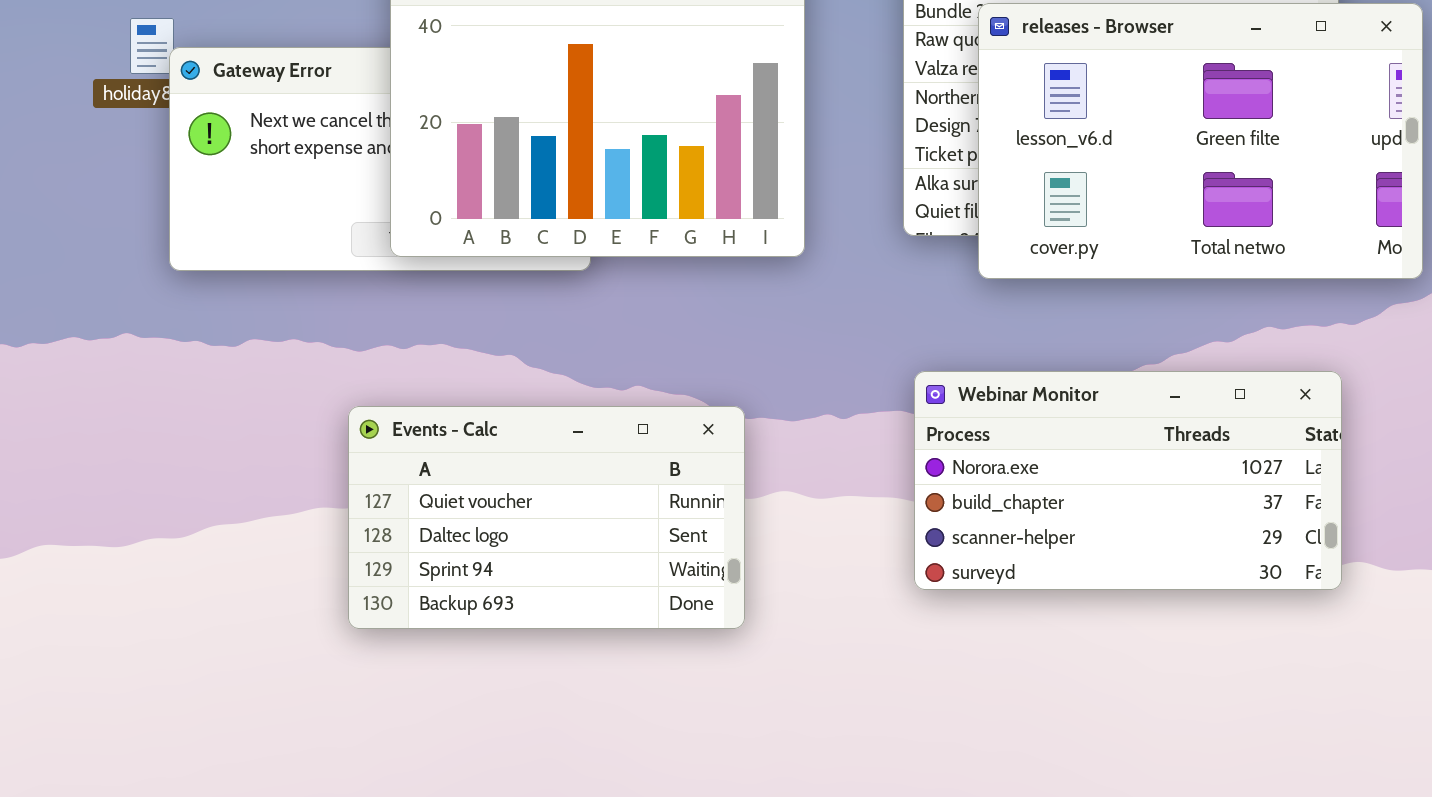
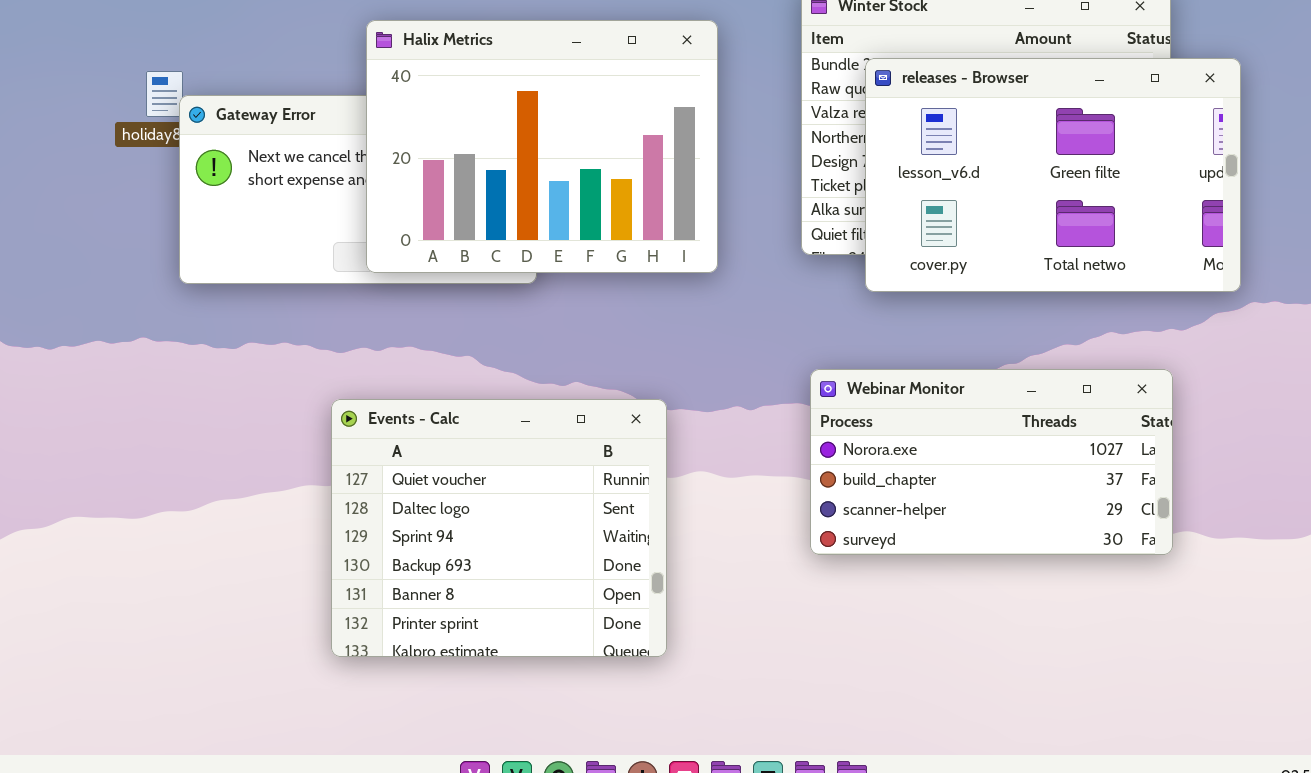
Events - Calc: [348,406,745,629] -> [331,399,667,657], resized

